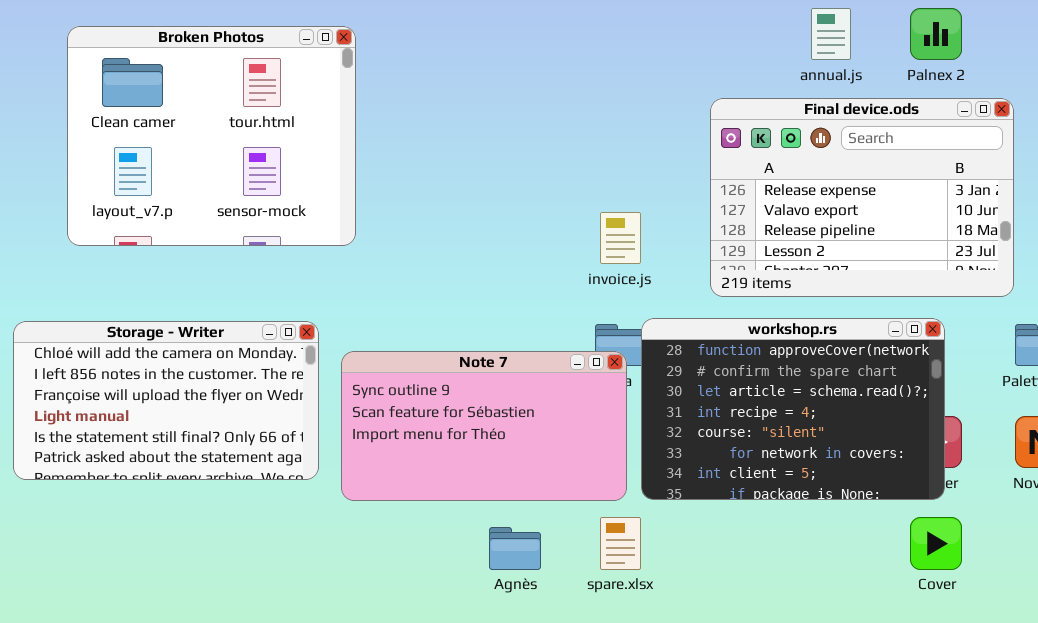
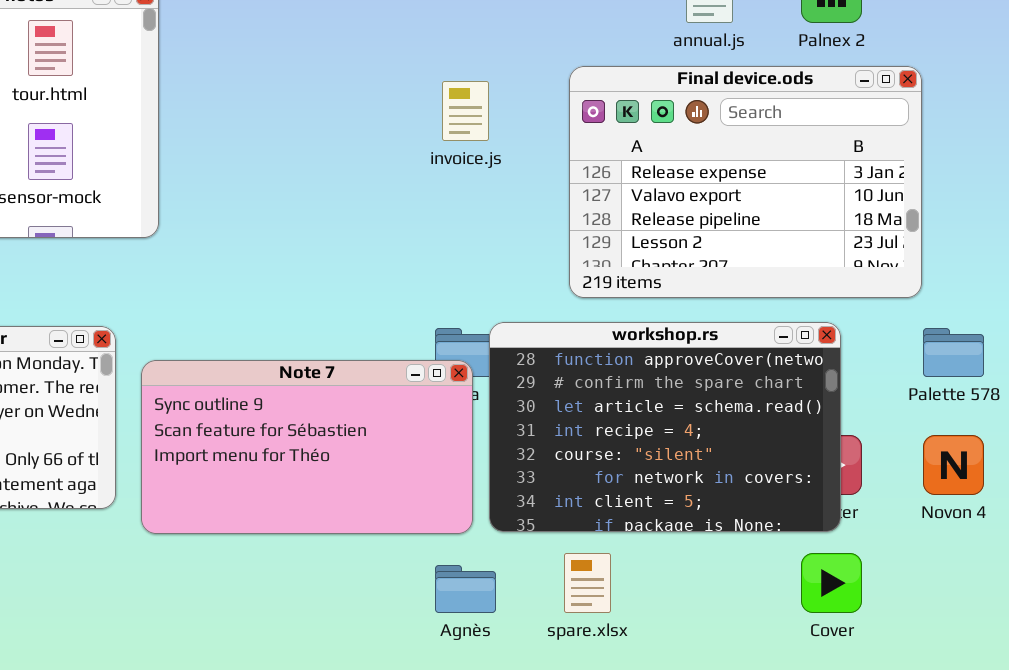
invoice.js: [600,212,641,264] -> [442,81,489,141], moved
spare.xlsx: [600,517,641,570] -> [564,553,611,613], moved
Agnès: [489,527,541,570] -> [435,565,496,613], moved

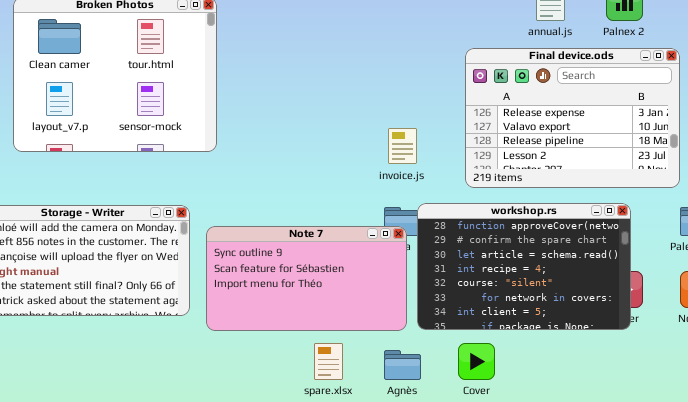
invoice.js: [442,81,489,141] -> [388,128,417,164], moved
spare.xlsx: [564,553,611,613] -> [314,343,343,380], moved
Cover: [801,553,862,613] -> [458,343,495,380], moved

